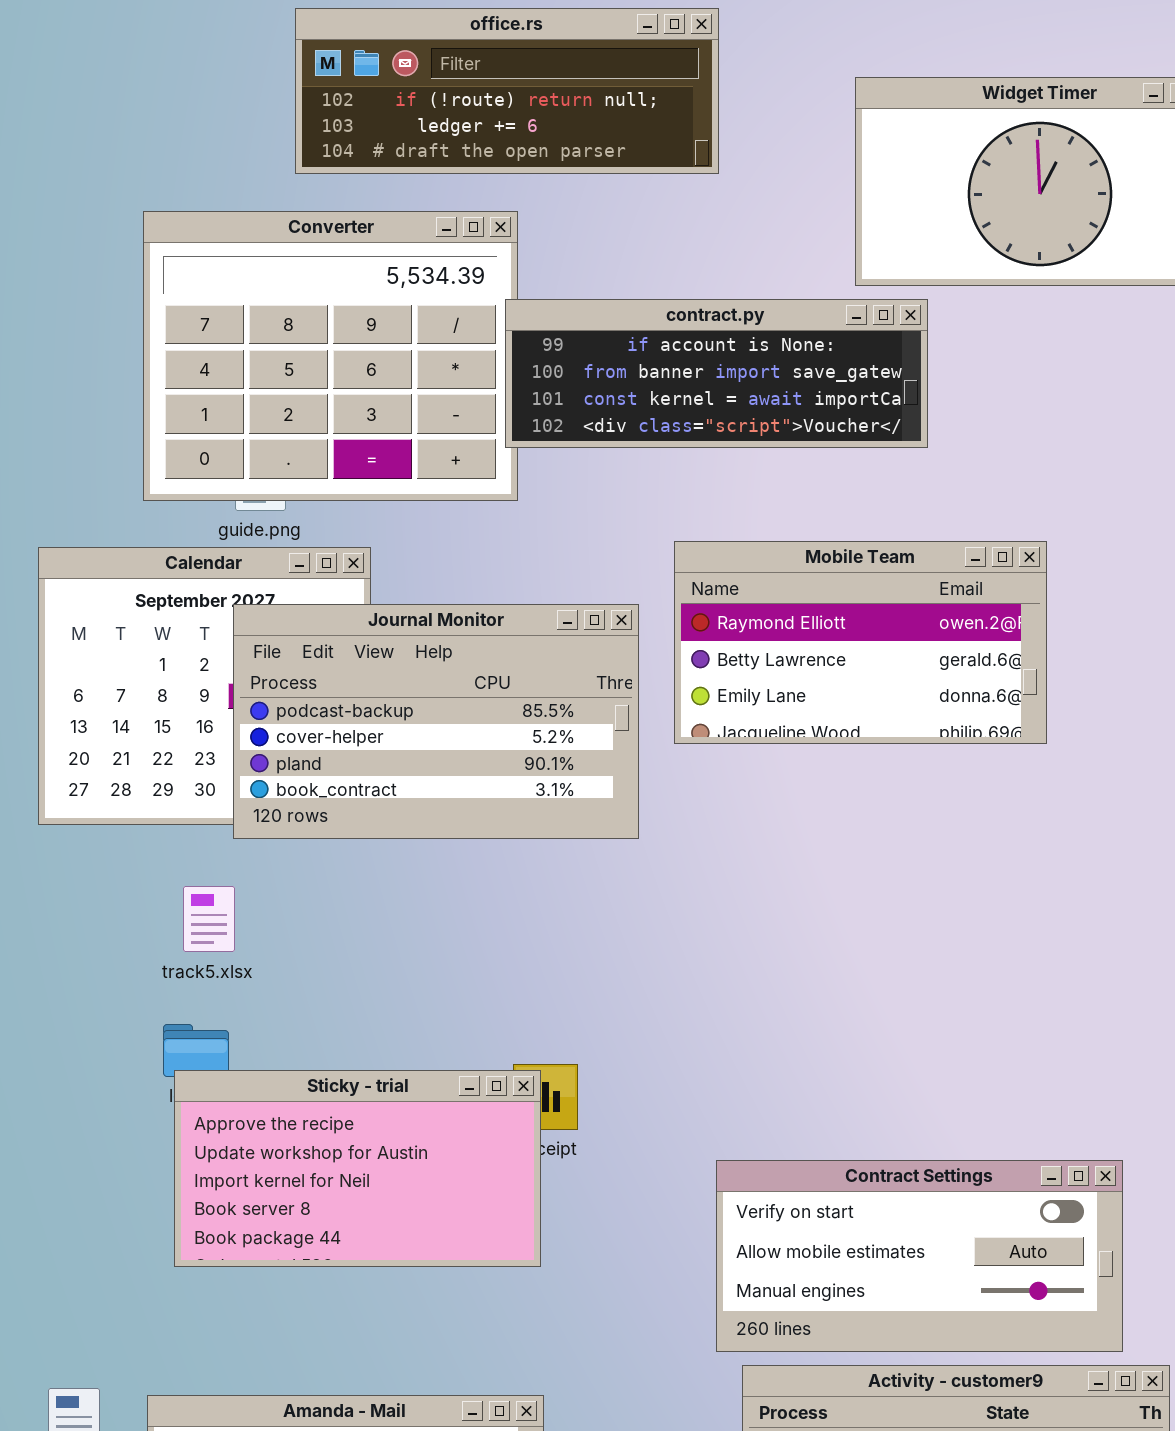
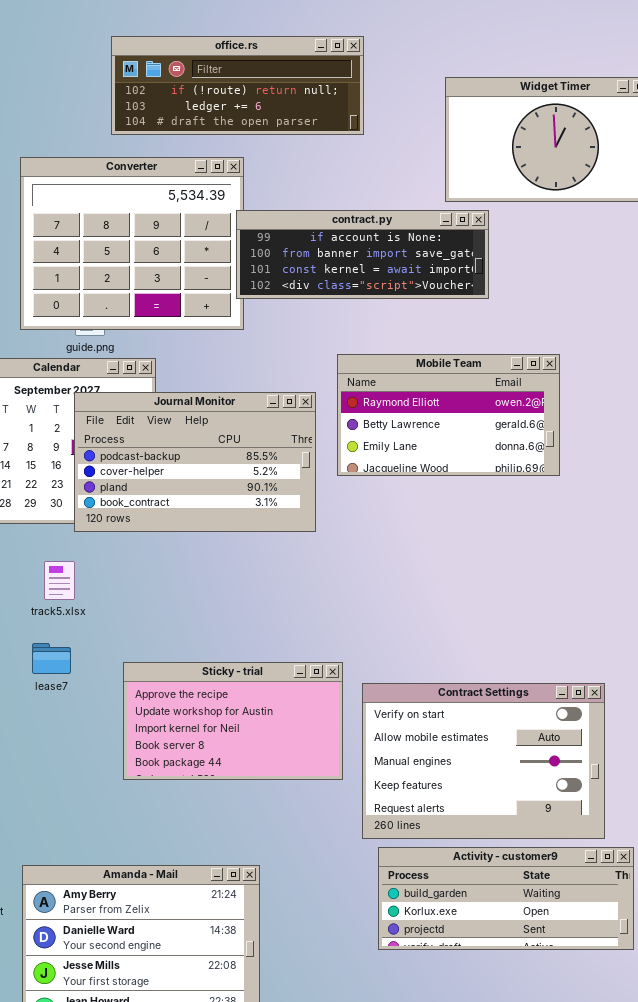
Sticky - trial: [174,1070,541,1267] -> [123,662,343,780], moved
Contract Settings: [716,1160,1123,1352] -> [362,683,605,839], resized

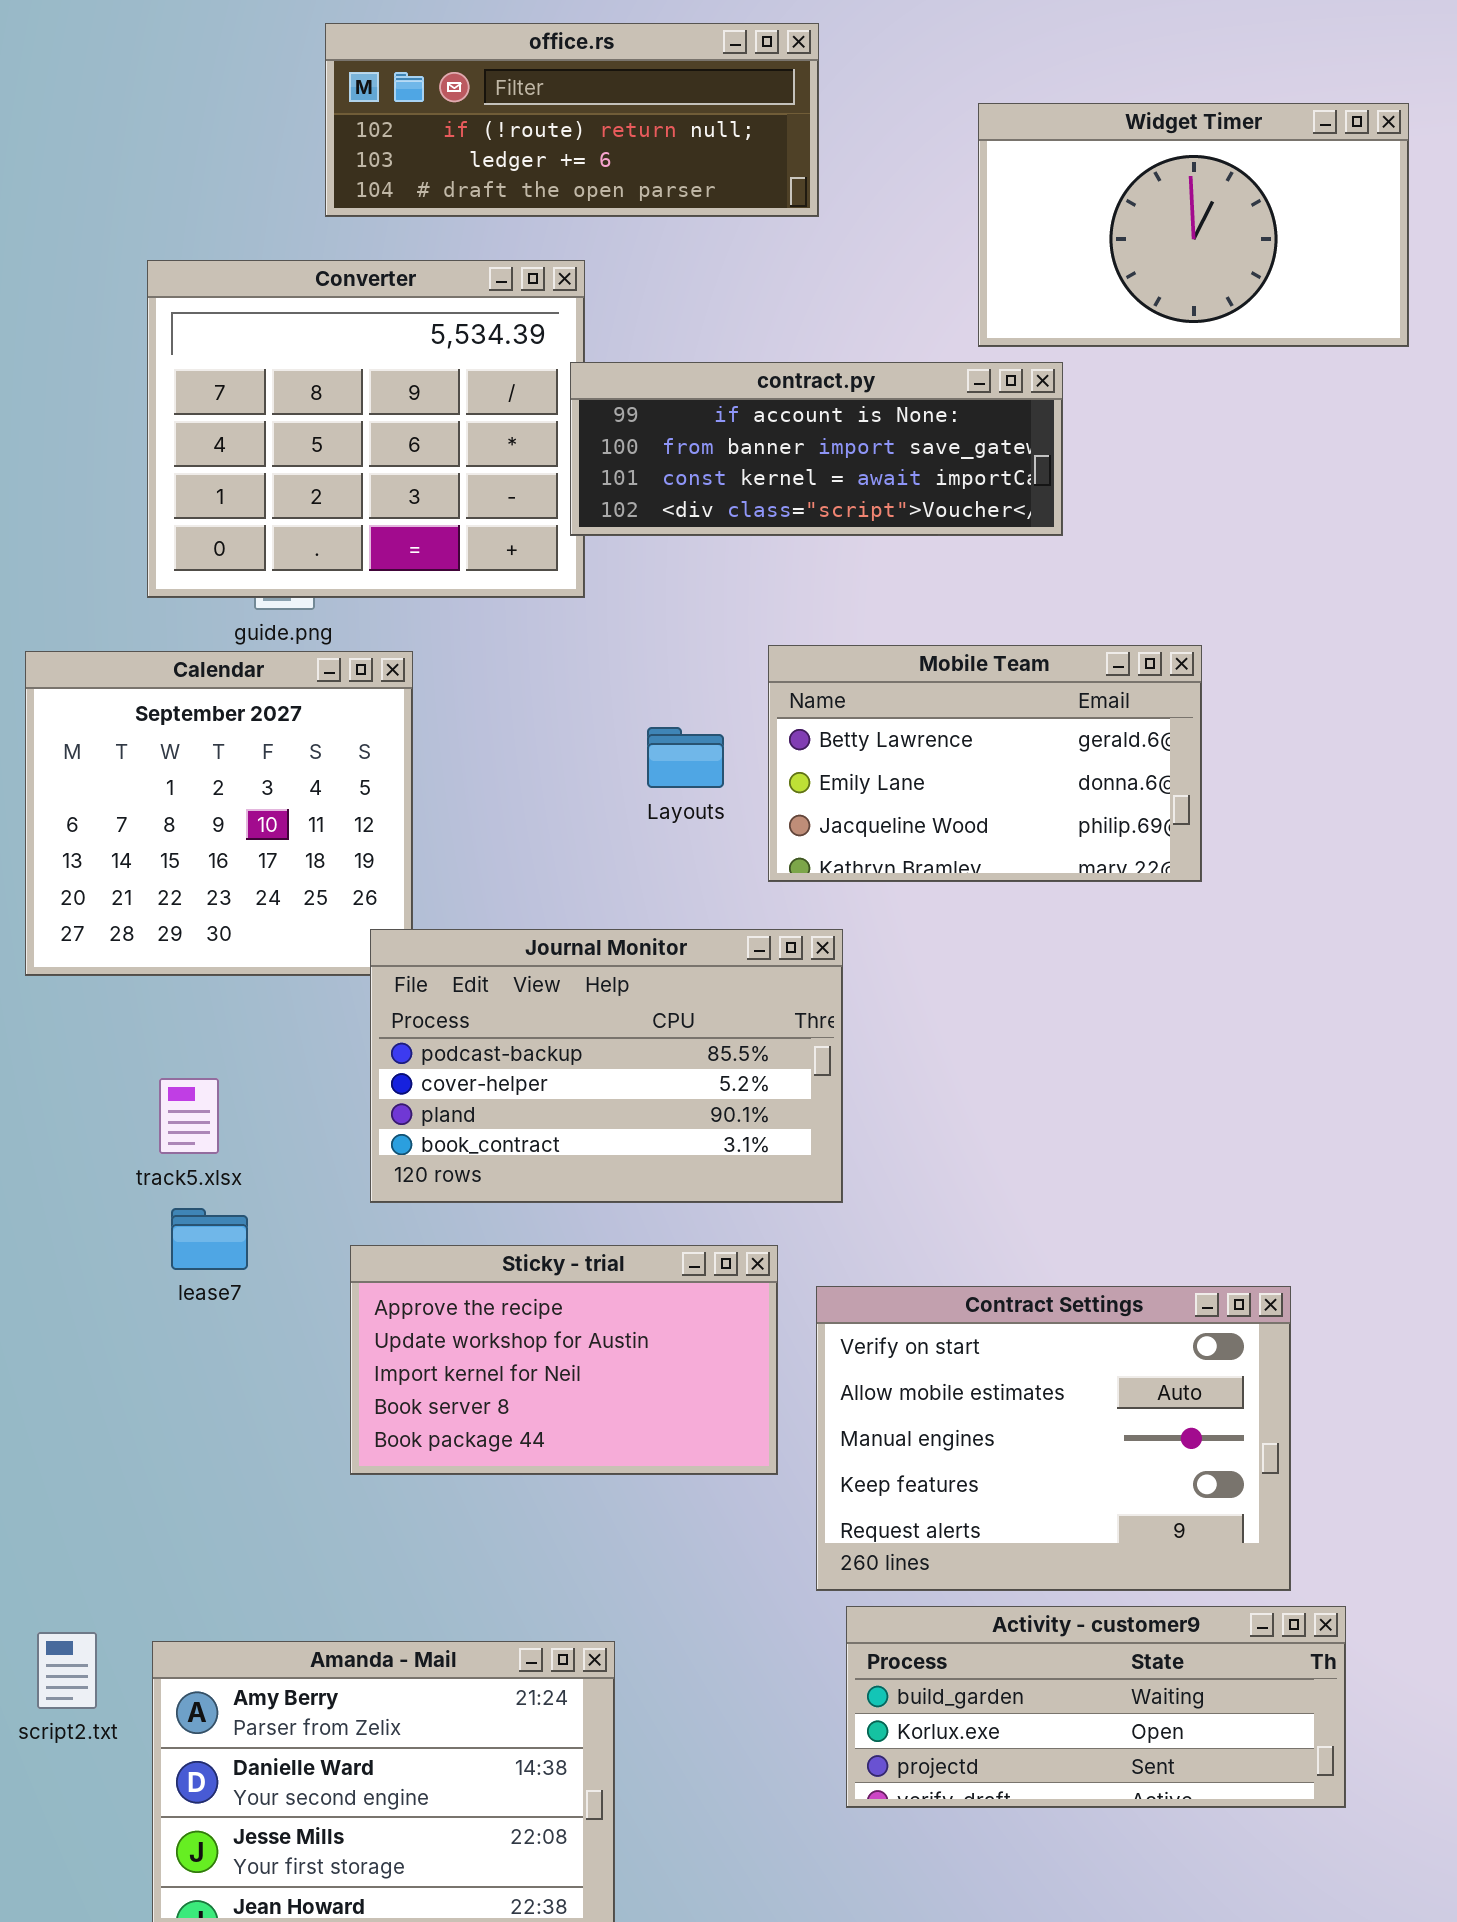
Mobile Team: [337,354,560,476] -> [768,645,1202,882], scrolled down 1 row
Journal Monitor: [74,392,316,532] -> [370,929,843,1203], moved
track5.xlsx: [44,561,75,600] -> [159,1078,219,1154], moved

